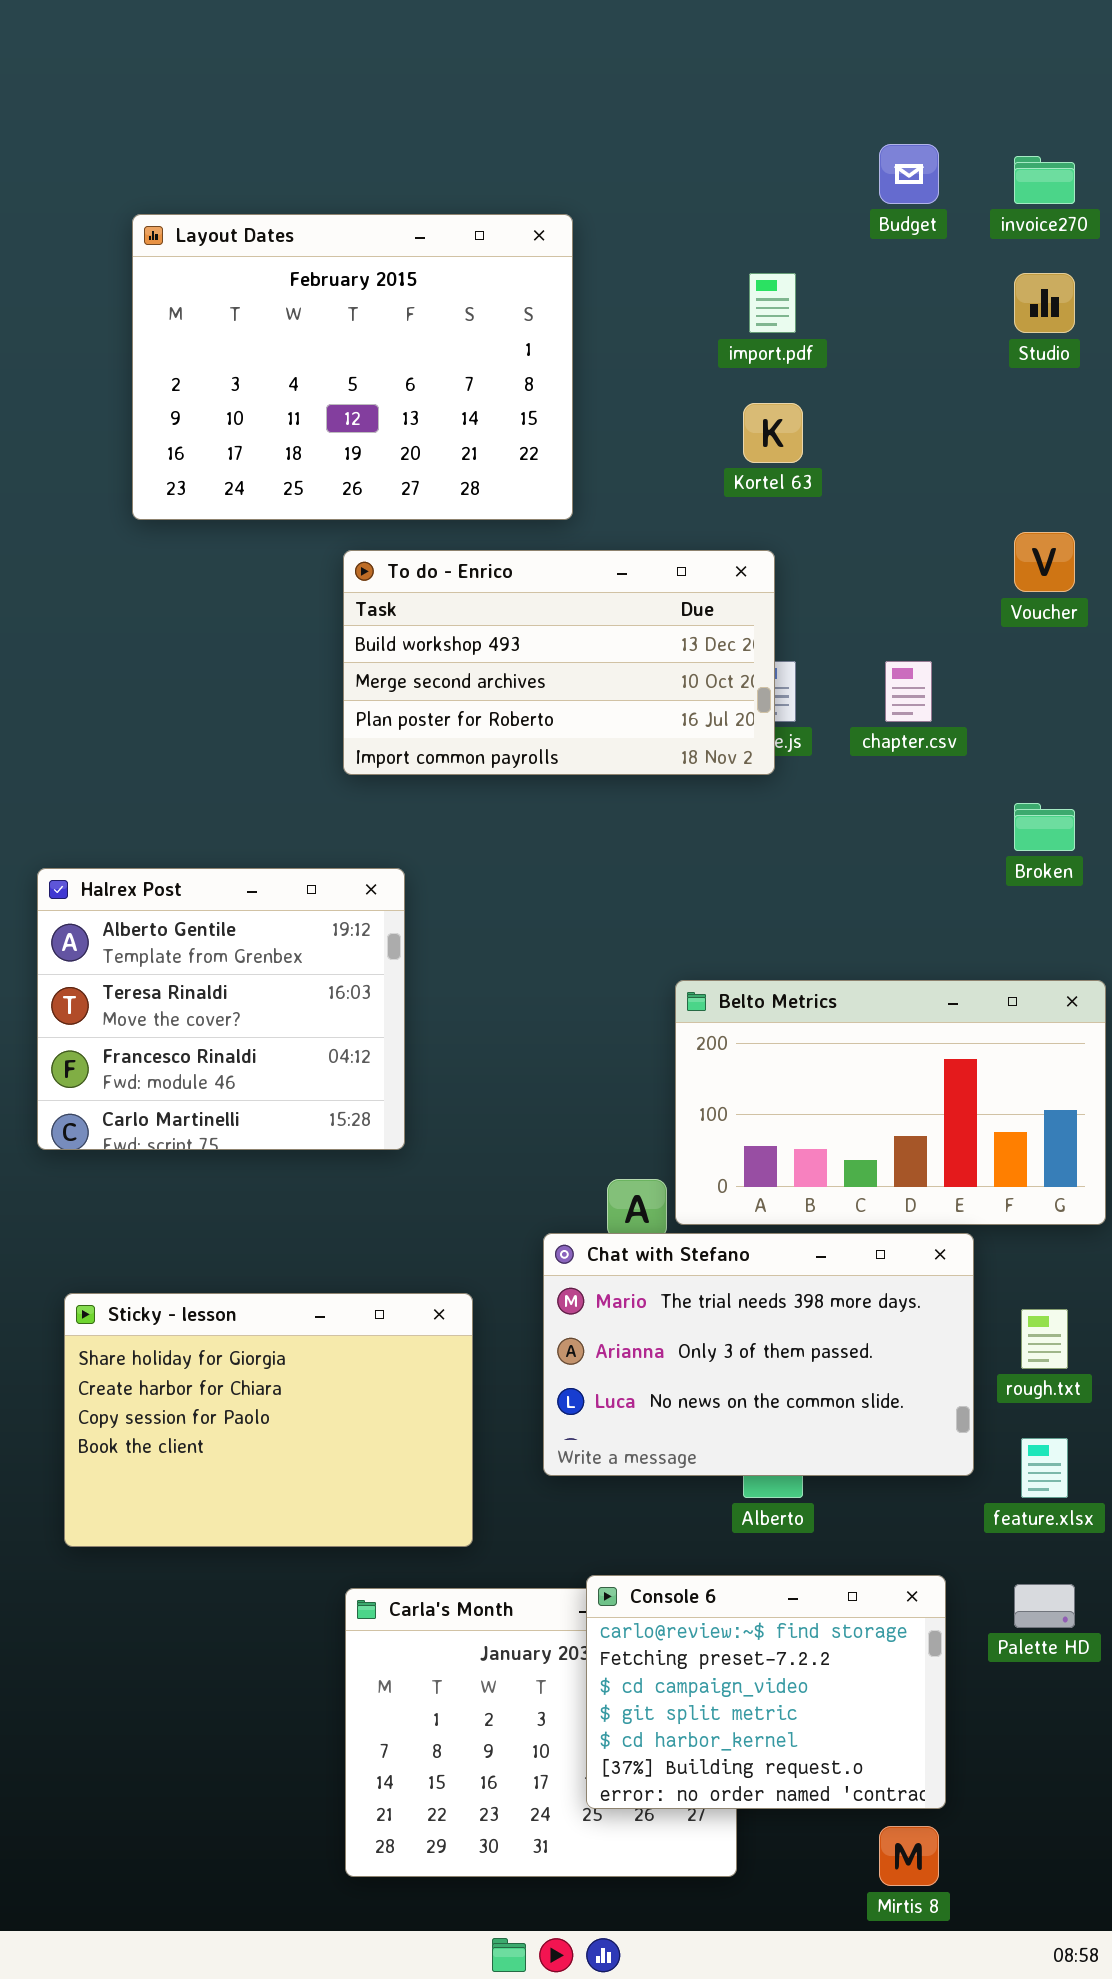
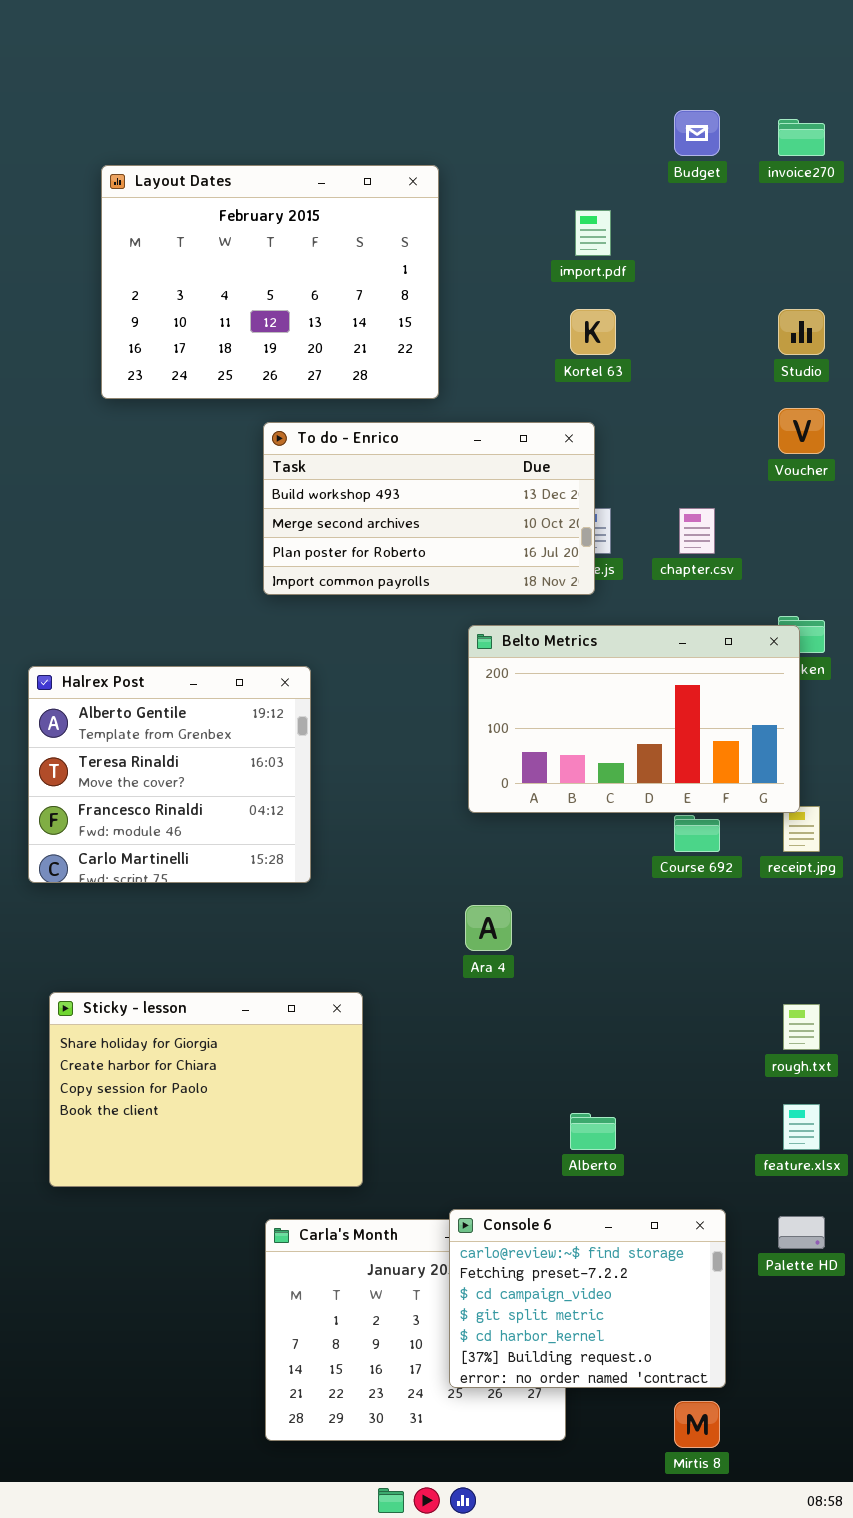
Studio: [1014,273,1075,333] -> [778,309,825,355], moved
Belto Metrics: [675,980,1106,1225] -> [468,625,800,813], moved
Chat with Stefano: [543,1233,974,1476] -> none, closed

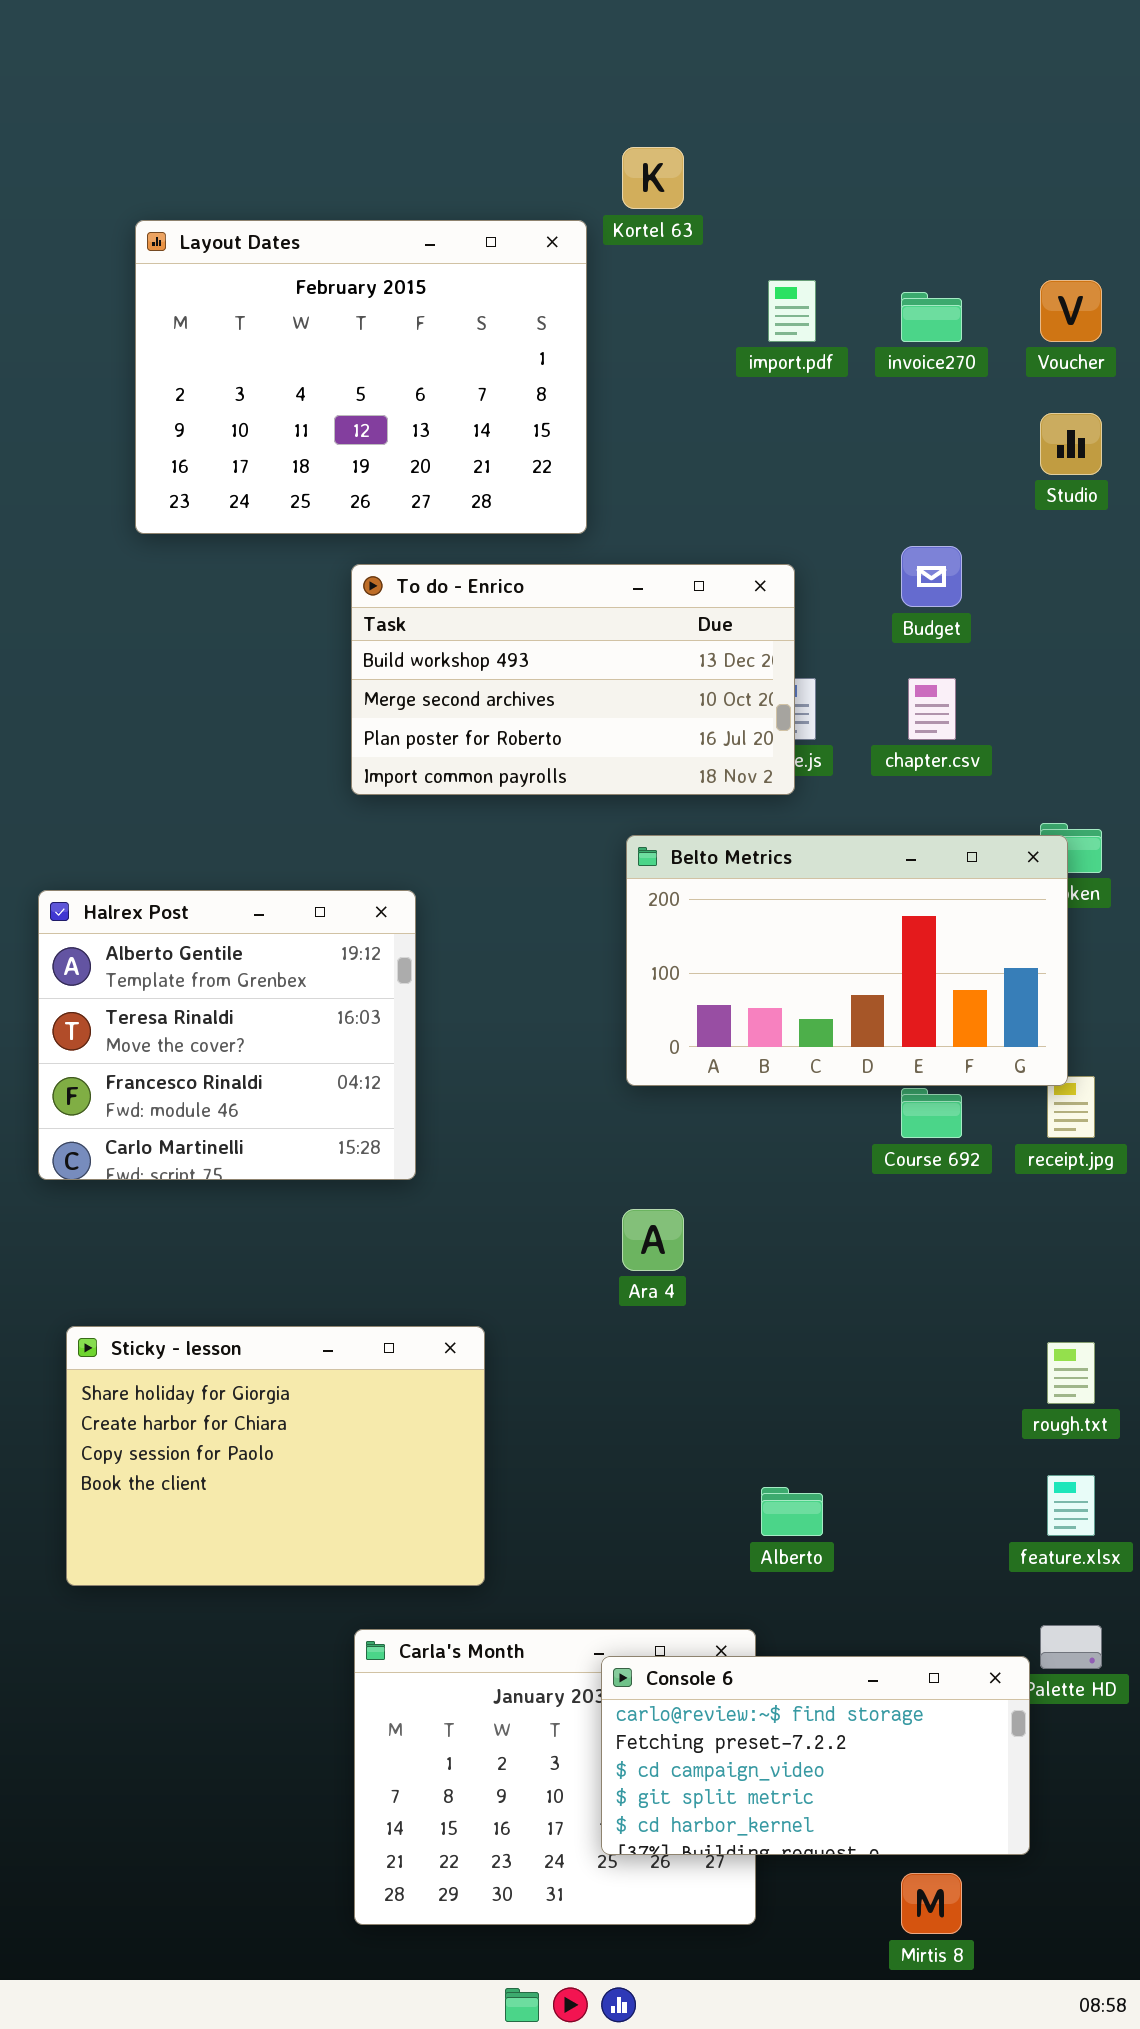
Budget: [674,110,720,156] -> [901,546,962,607], moved
invoice270: [778,119,825,156] -> [901,292,962,342], moved
Kortel 63: [570,309,616,355] -> [622,147,684,209], moved
Voucher: [778,408,825,454] -> [1040,280,1102,342], moved
Console 6: [449,1209,726,1388] -> [601,1656,1030,1855], resized

